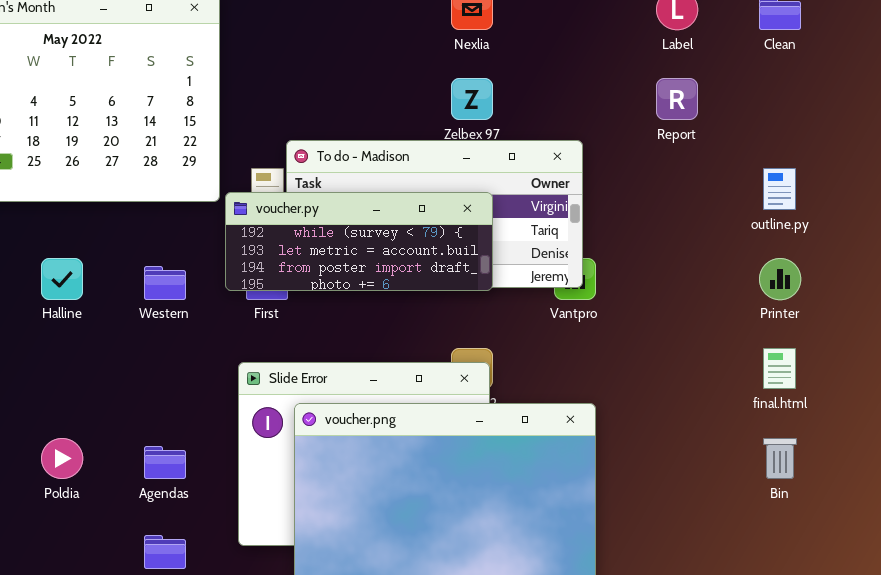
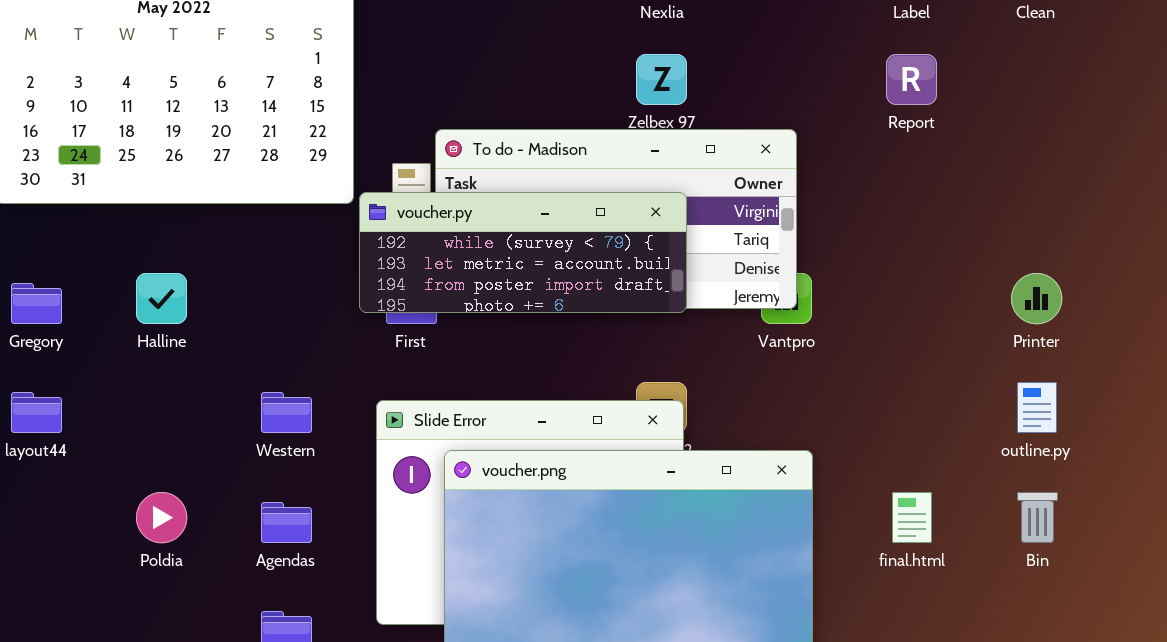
outline.py: [763,168,796,210] -> [1017,382,1057,433], moved
Western: [144,266,186,300] -> [261,392,312,433], moved
final.html: [763,348,796,389] -> [892,492,932,543], moved

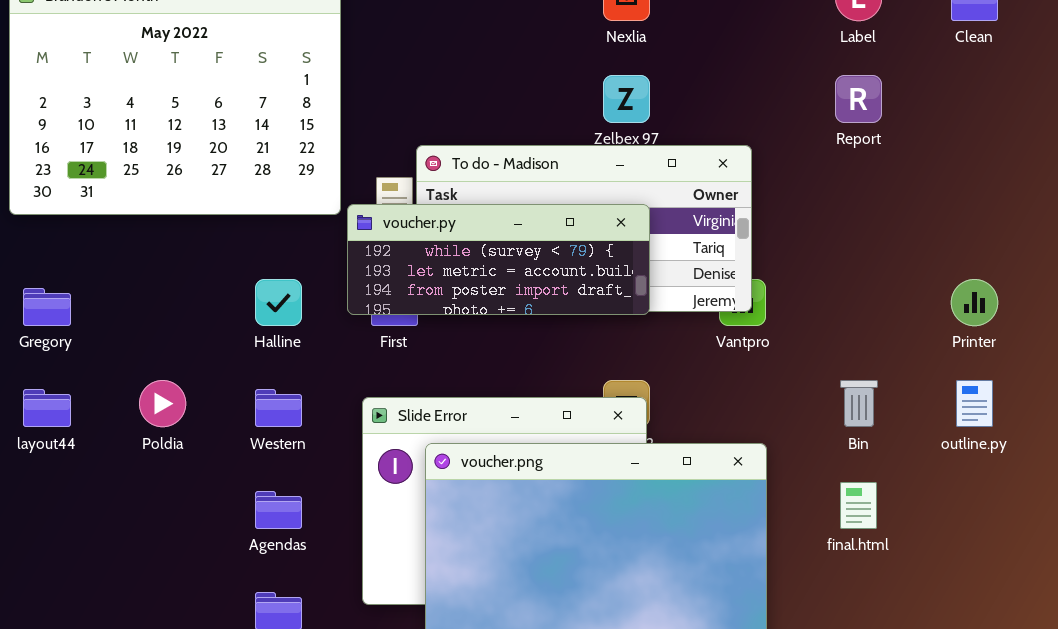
Halline: [136,273,187,324] -> [255,279,302,326], moved
Poldia: [136,492,187,543] -> [139,380,186,427], moved
Bin: [1017,492,1058,543] -> [840,380,878,427], moved

